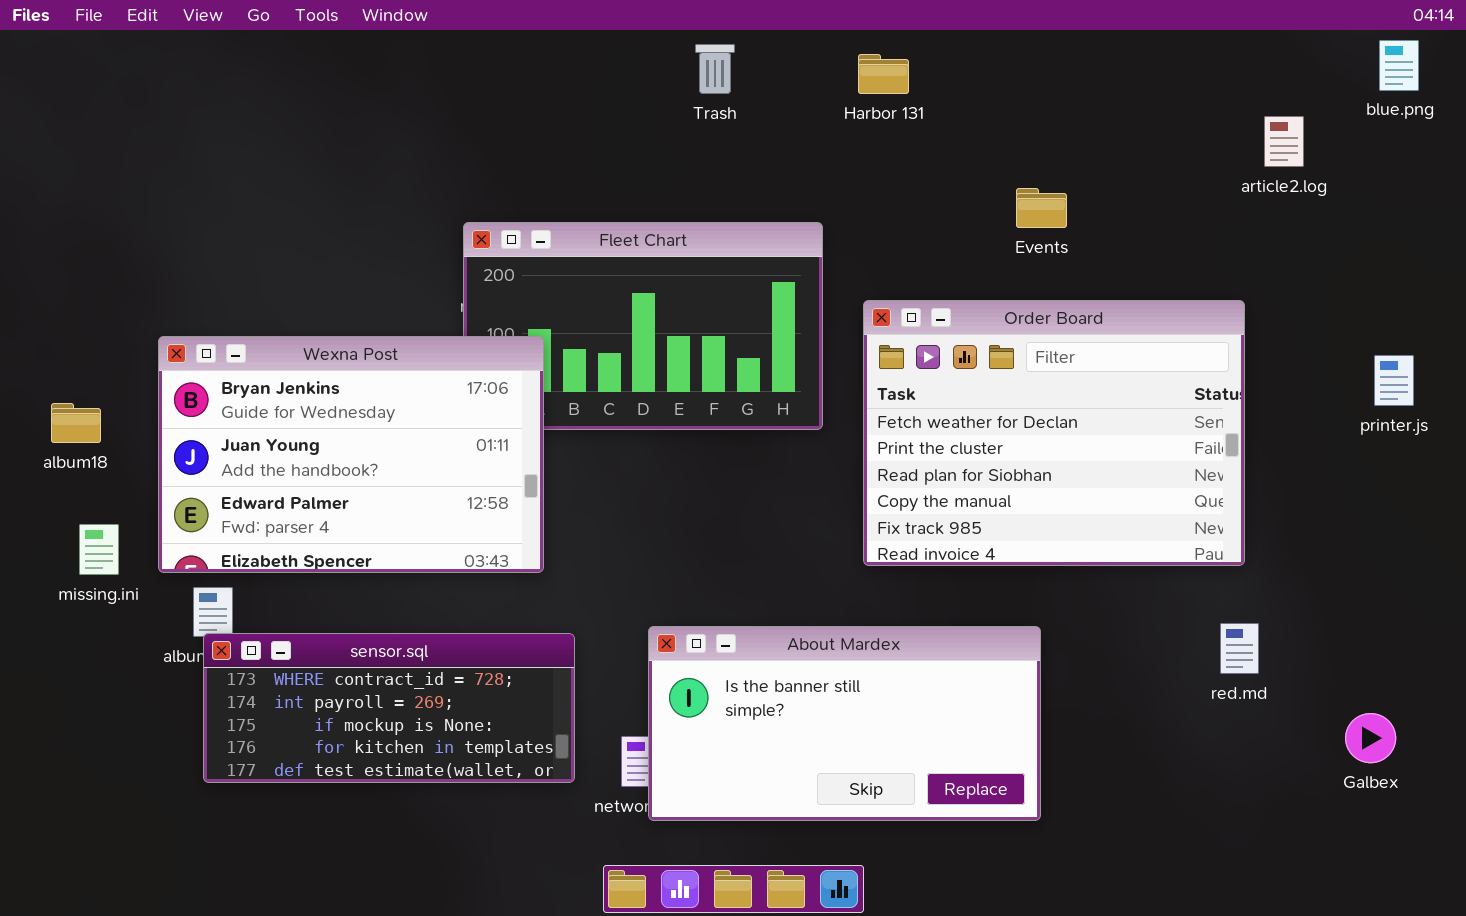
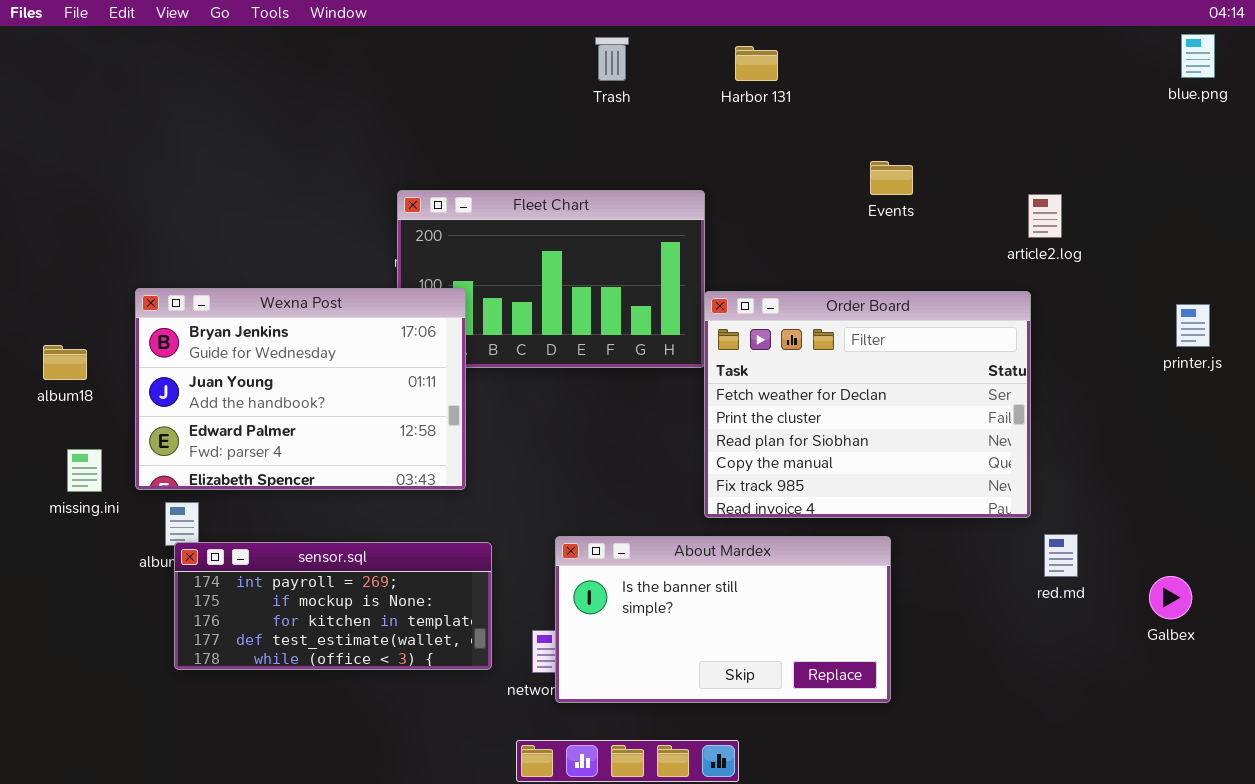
article2.log: [1264,116,1304,167] -> [1028,194,1062,238], moved
Order Board: [863,300,1245,566] -> [704,291,1031,518], moved
sensor.sql: [203,633,575,783] -> [174,542,492,670], scrolled down 1 row
Galbex: [1345,713,1396,763] -> [1149,576,1192,619], moved

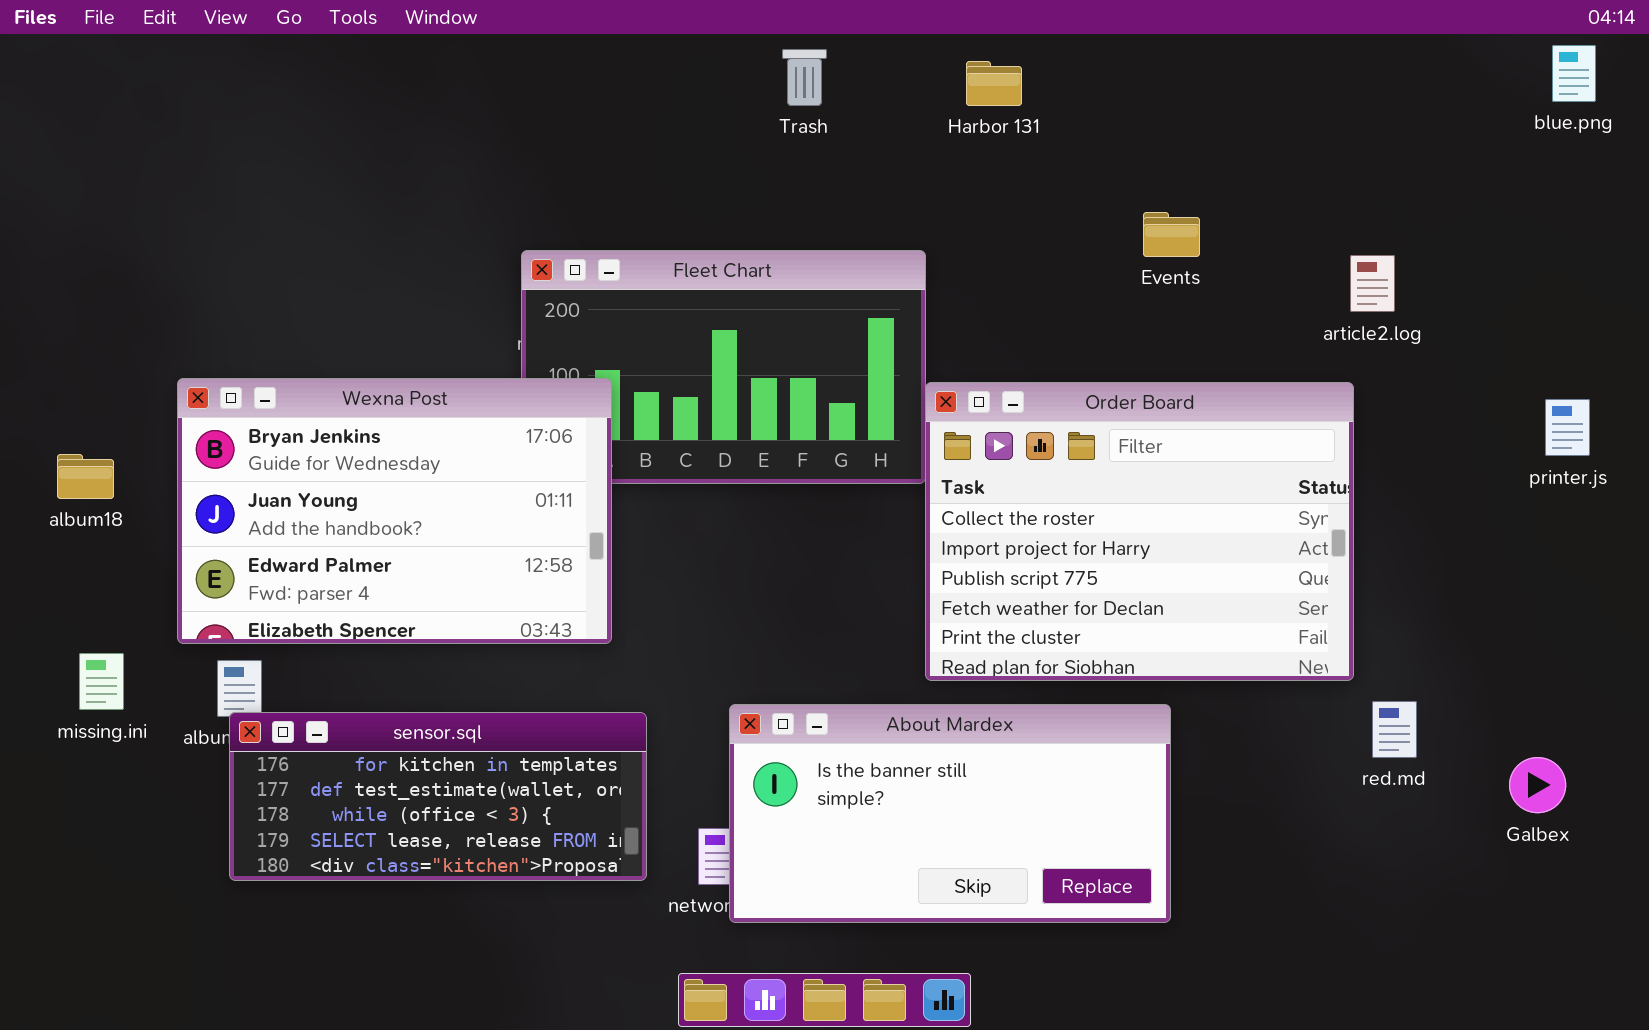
Order Board: [704,291,1031,518] -> [925,382,1354,681], scrolled up 3 rows
missing.ini: [67,449,102,492] -> [79,653,124,710], moved
sensor.sql: [174,542,492,670] -> [229,712,647,881], scrolled down 2 rows

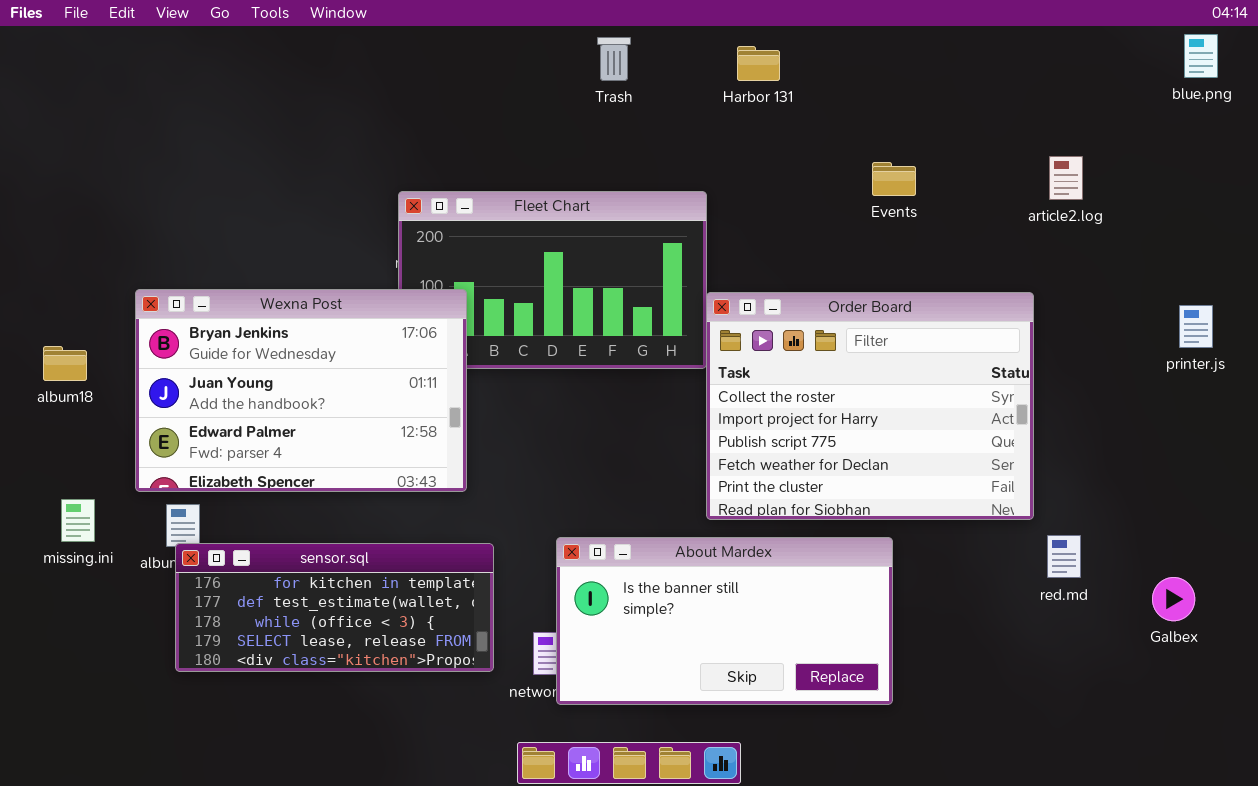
article2.log: [1350,255,1395,312] -> [1049,156,1083,200], moved

